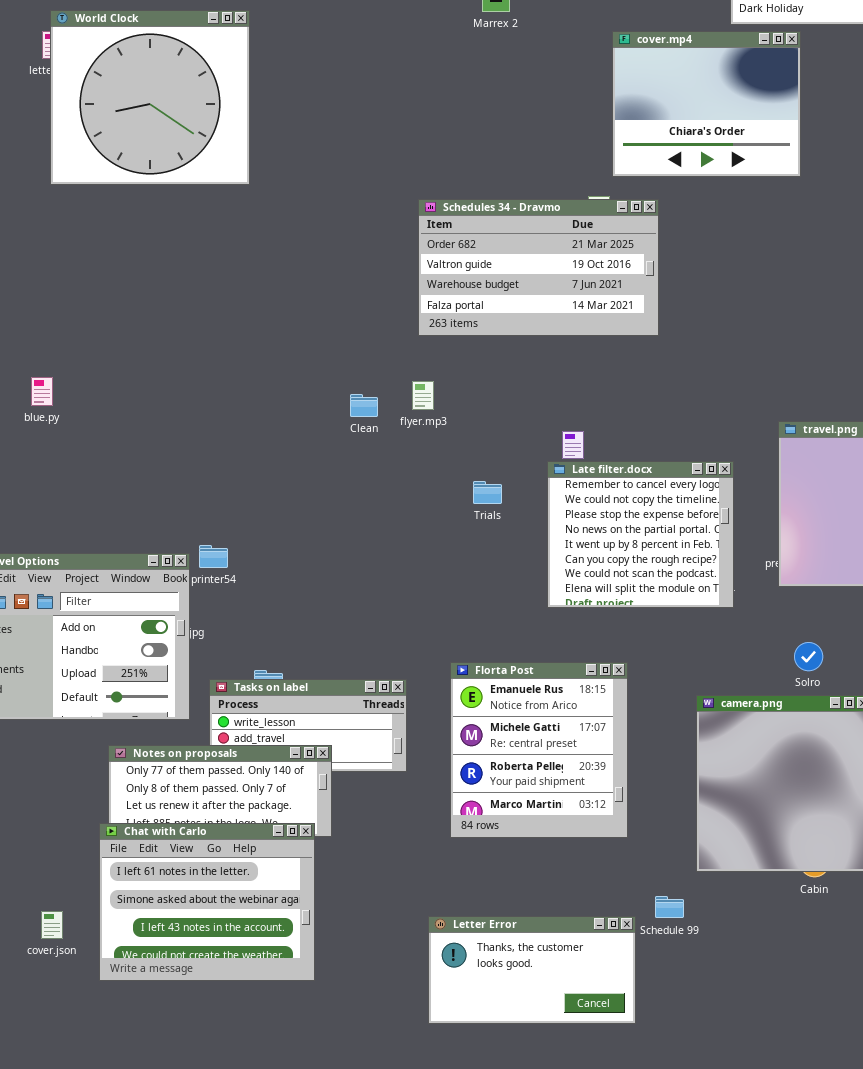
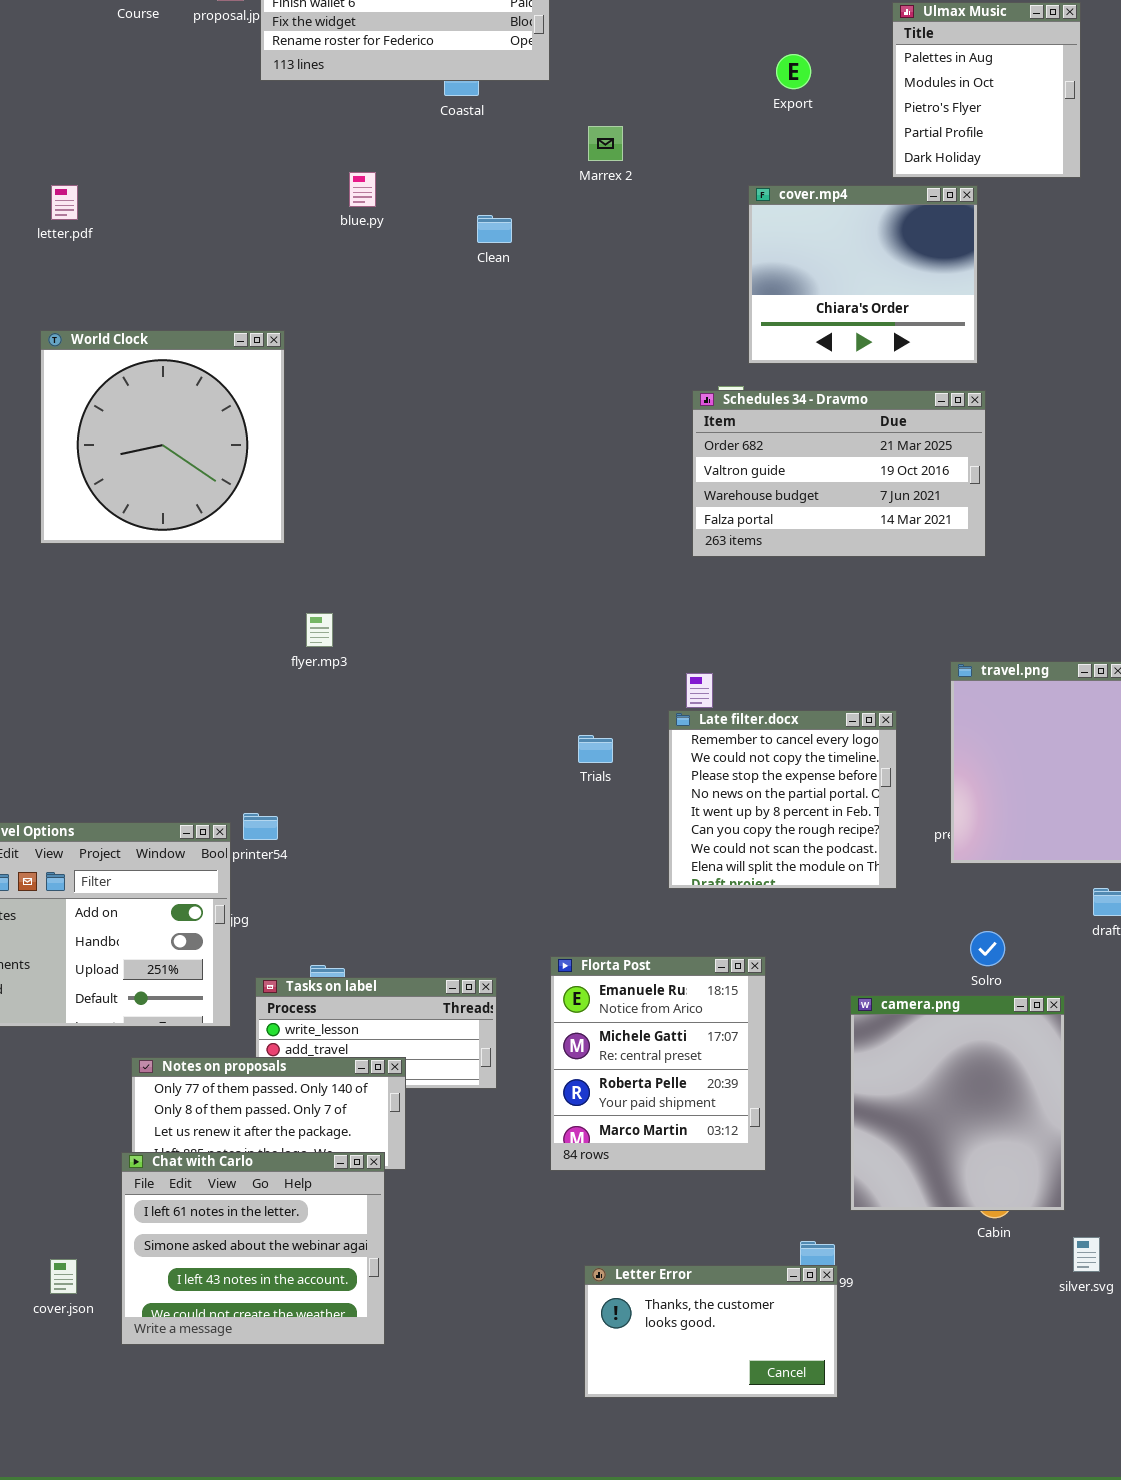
World Clock: [50,10,250,185] -> [40,330,285,544], moved
Schedules 34 - Dravmo: [418,199,659,336] -> [692,390,986,557], moved
blue.py: [31,377,53,406] -> [349,172,376,207], moved
flyer.mp3: [412,381,434,410] -> [306,613,333,647], moved
Clean: [350,394,378,417] -> [477,215,512,243], moved
Letter Error: [428,916,636,1024] -> [584,1265,838,1398], moved

